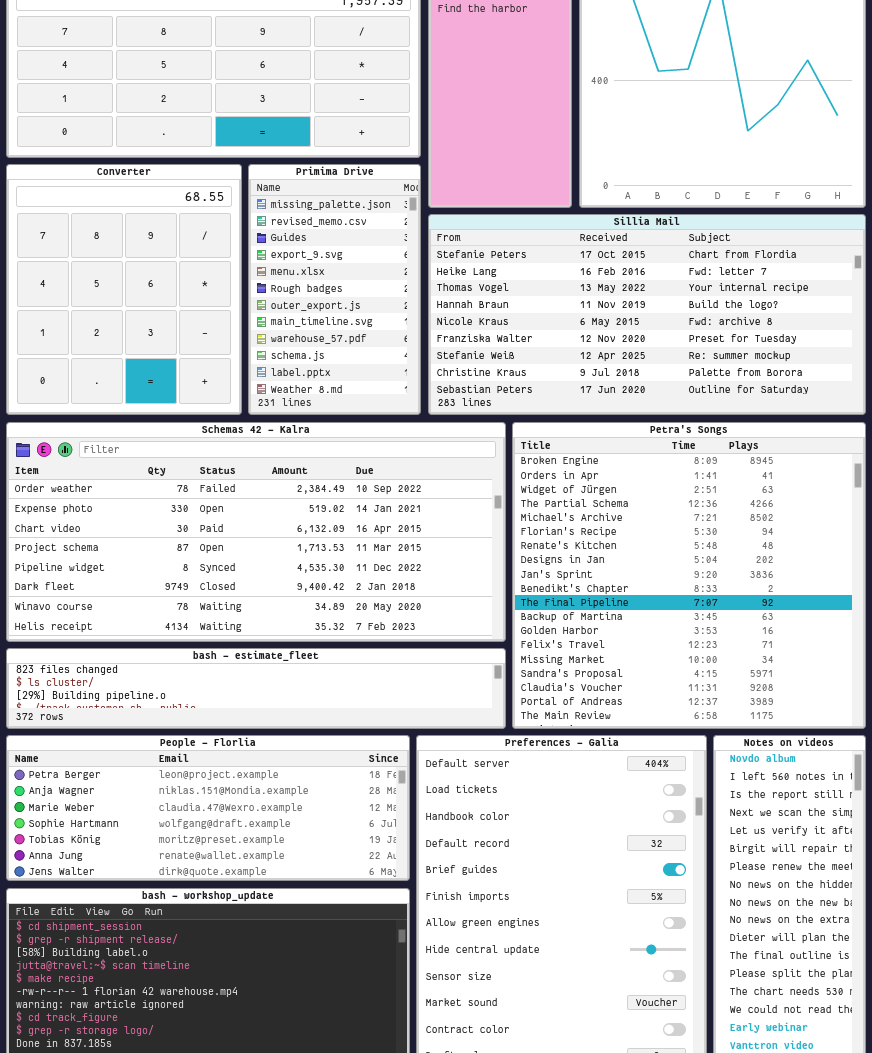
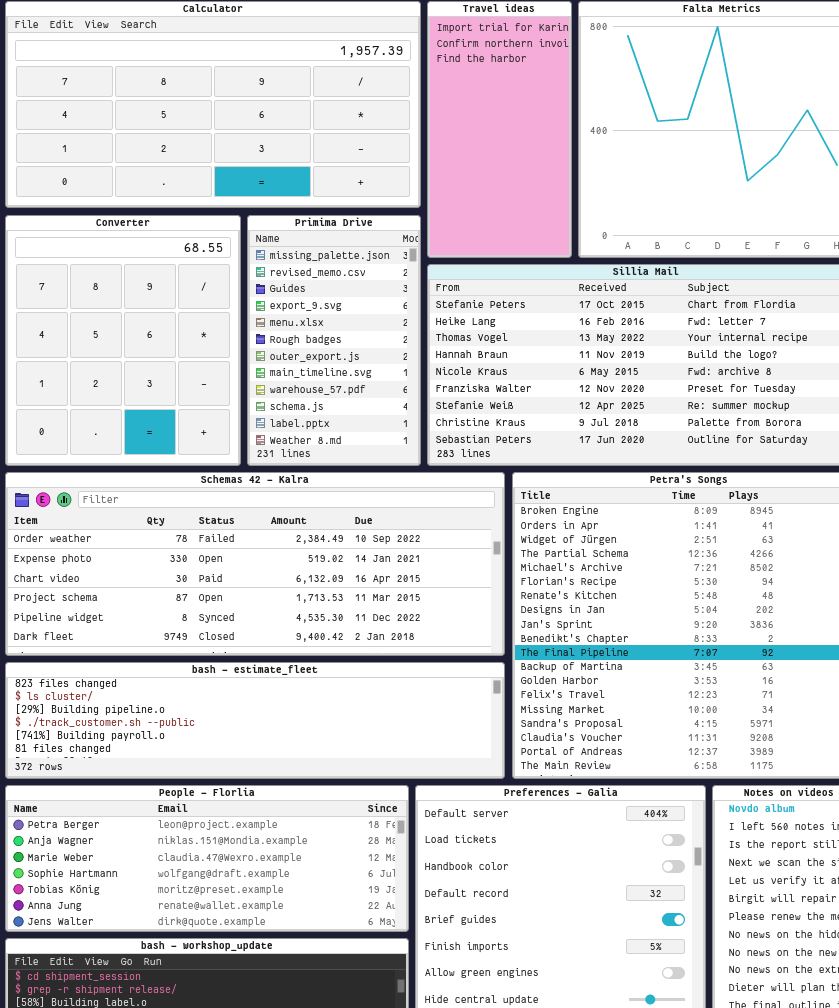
Schemas 42 - Kalra: [6,422,506,642] -> [5,472,505,656], resized
bash - estimate_fleet: [6,648,506,729] -> [5,662,505,779], resized

